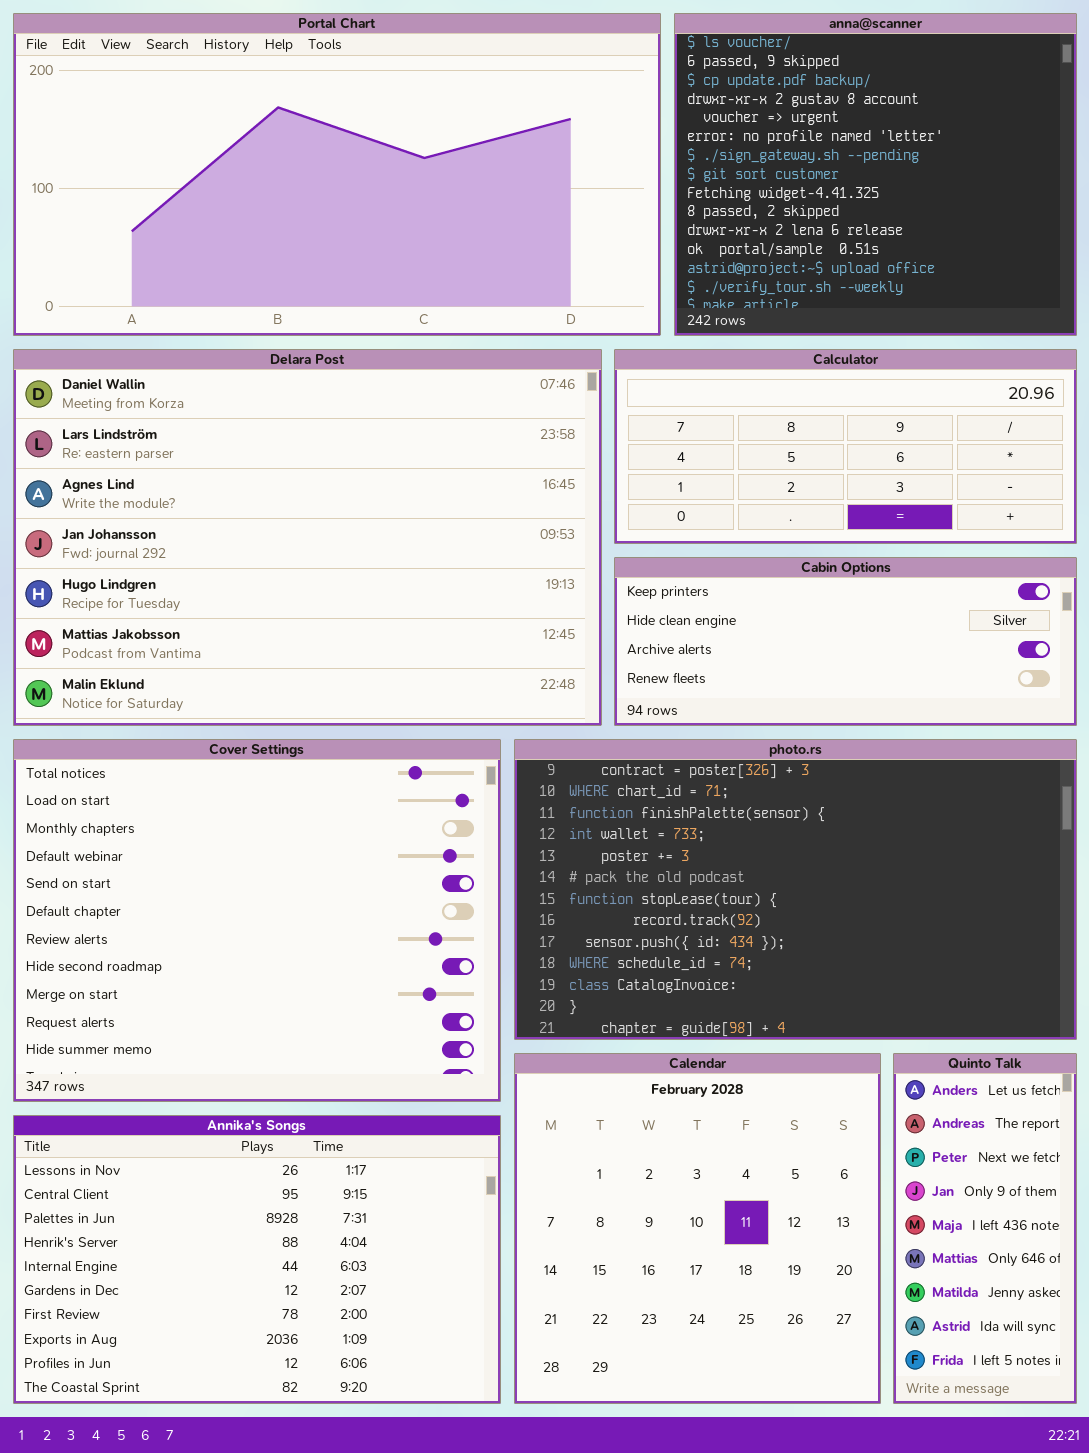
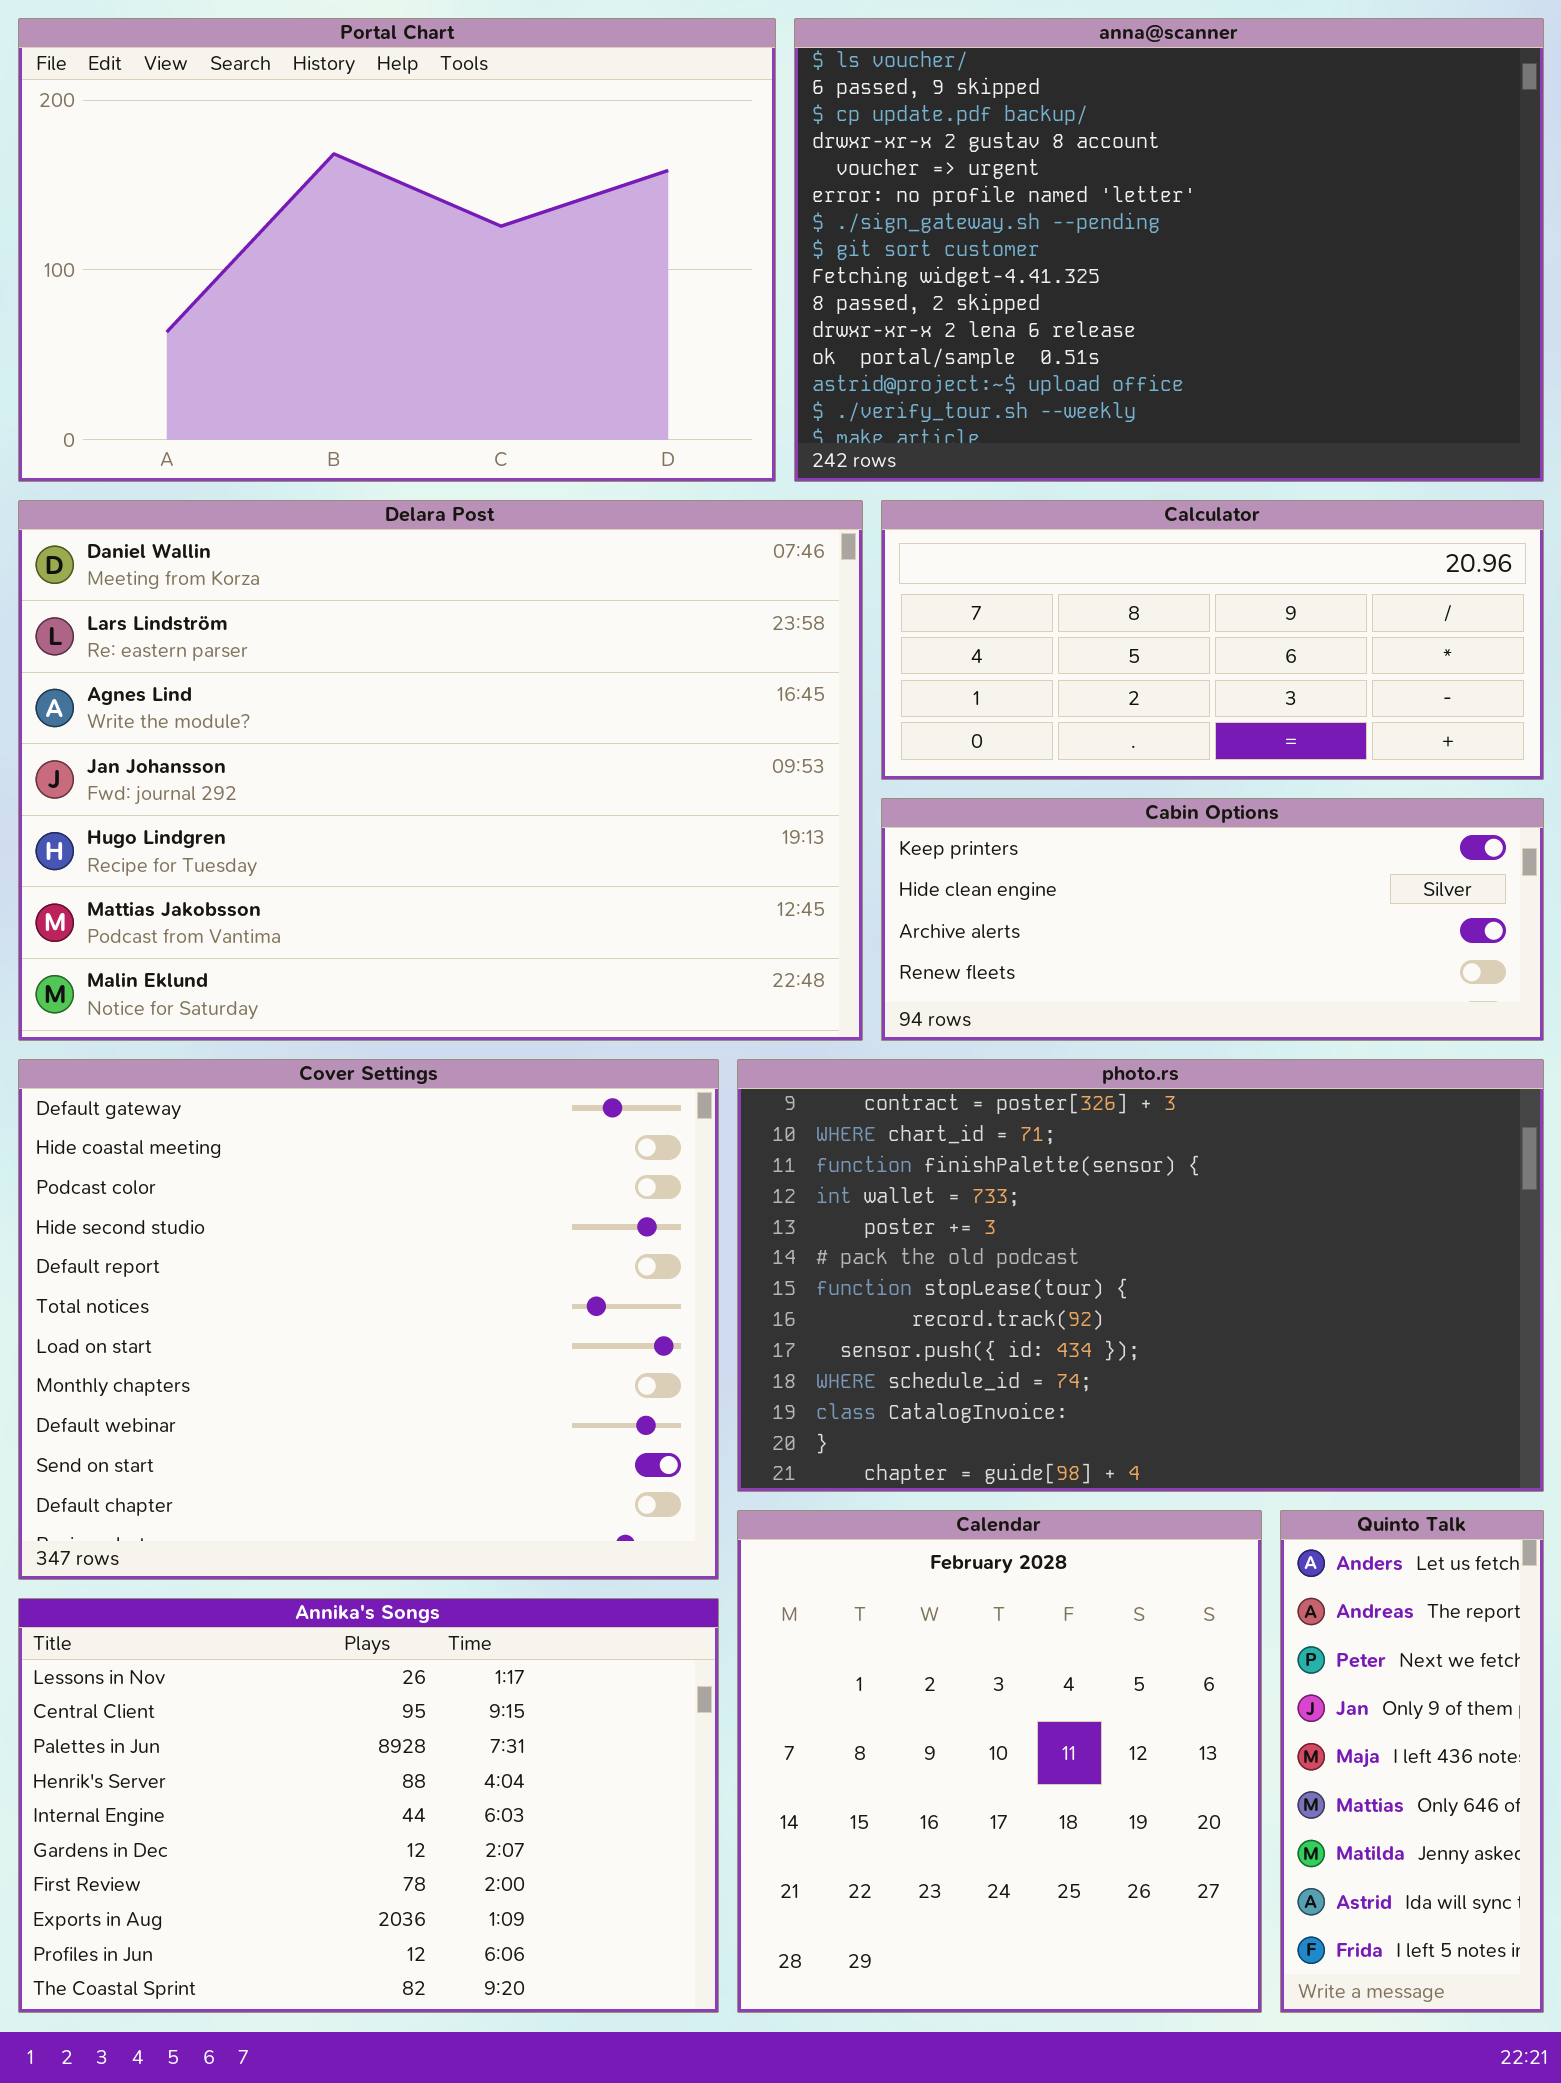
Portal Chart: [13,13,661,336] -> [18,18,776,482], resized
anna@scanner: [674,13,1077,336] -> [794,18,1544,482], resized
Cover Settings: [13,739,501,1102] -> [18,1059,719,1580], scrolled up 5 rows

